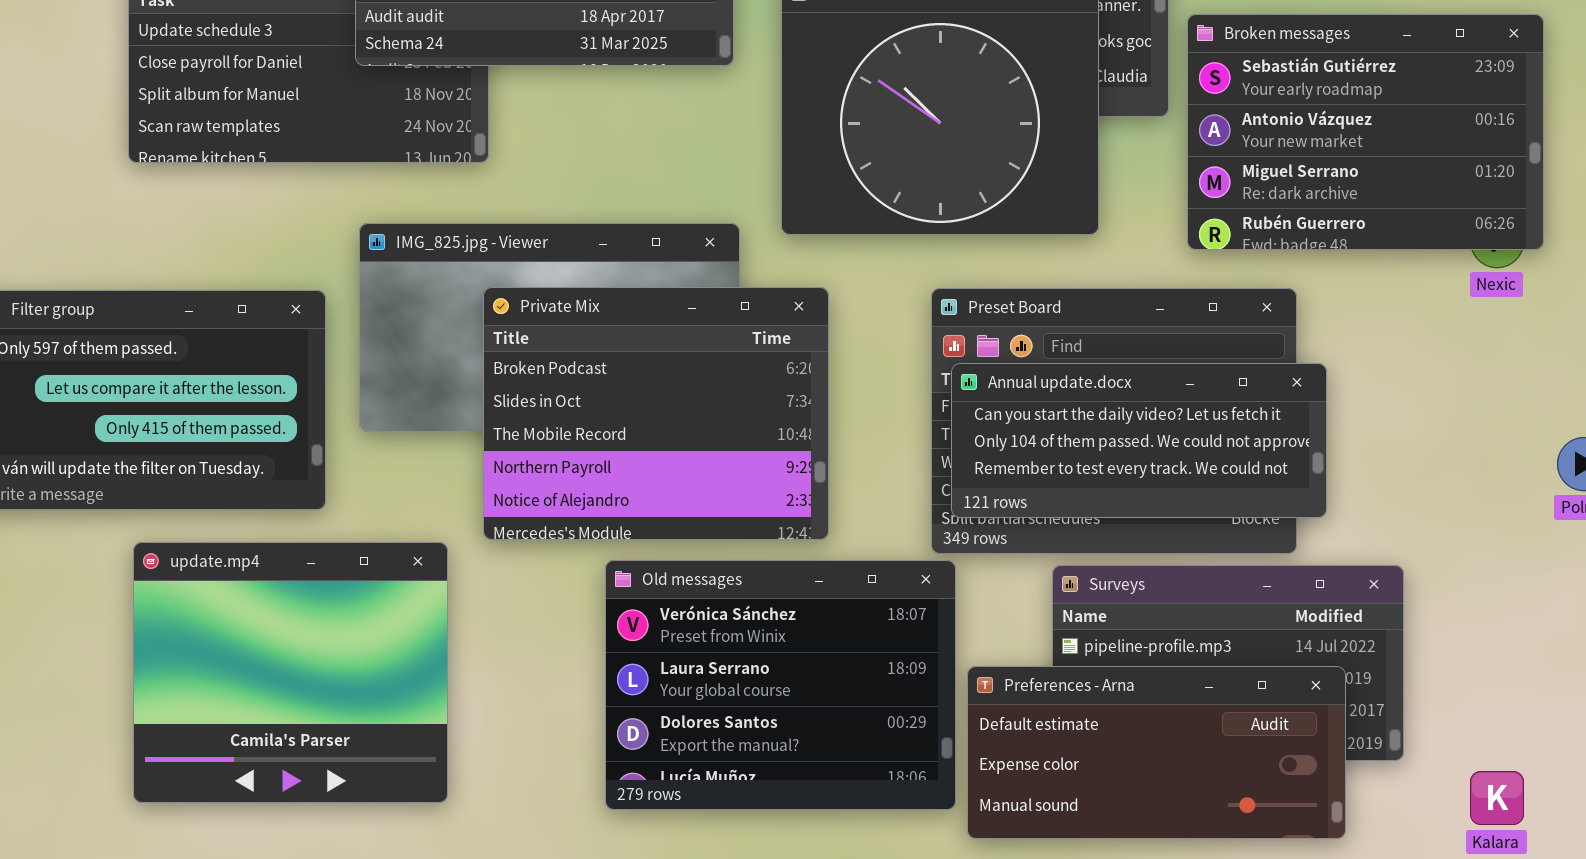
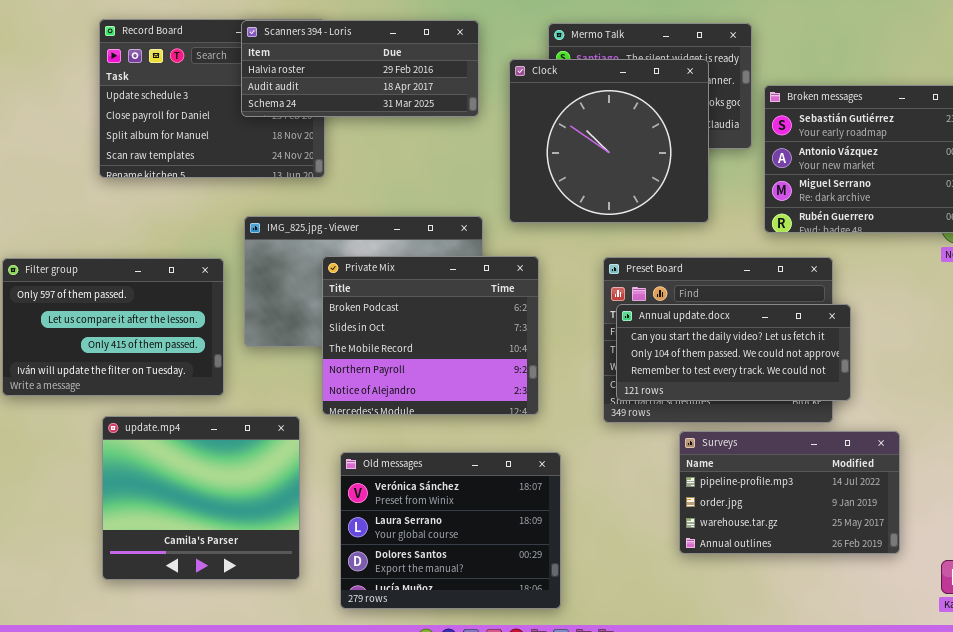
Old messages: [605,560,956,810] -> [340,452,561,609], moved
Preferences - Arna: [967,666,1346,839] -> none, closed

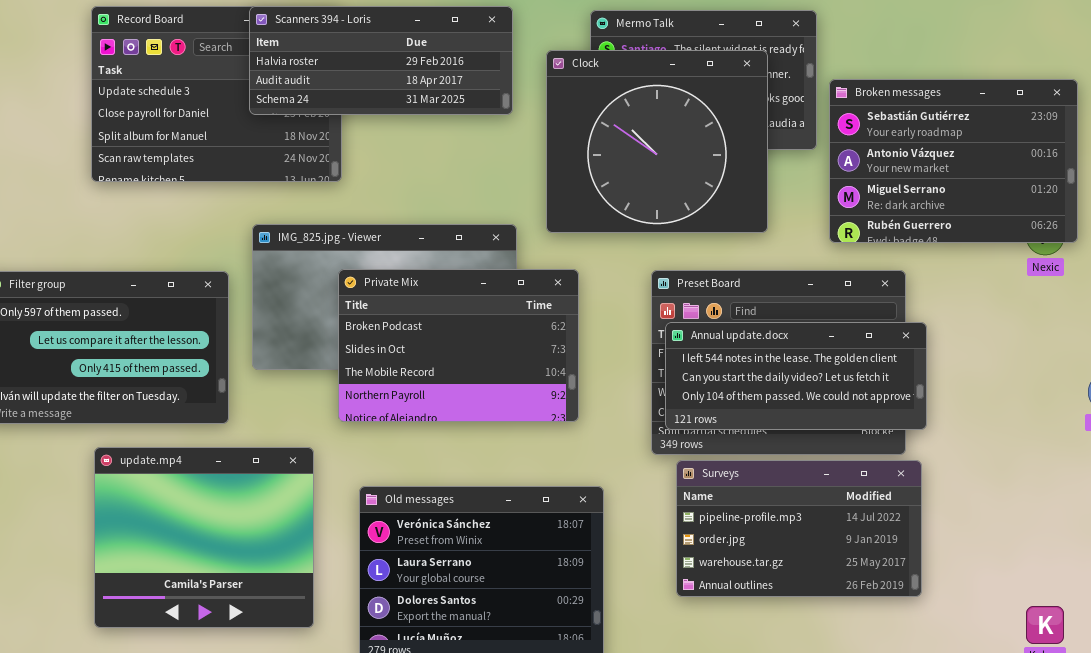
Private Mix: [322,256,539,415] -> [338,269,579,422], resized
Annual update.docx: [616,304,851,401] -> [665,322,927,430], scrolled up 1 row
Surveys: [679,431,900,554] -> [676,460,922,597], moved

